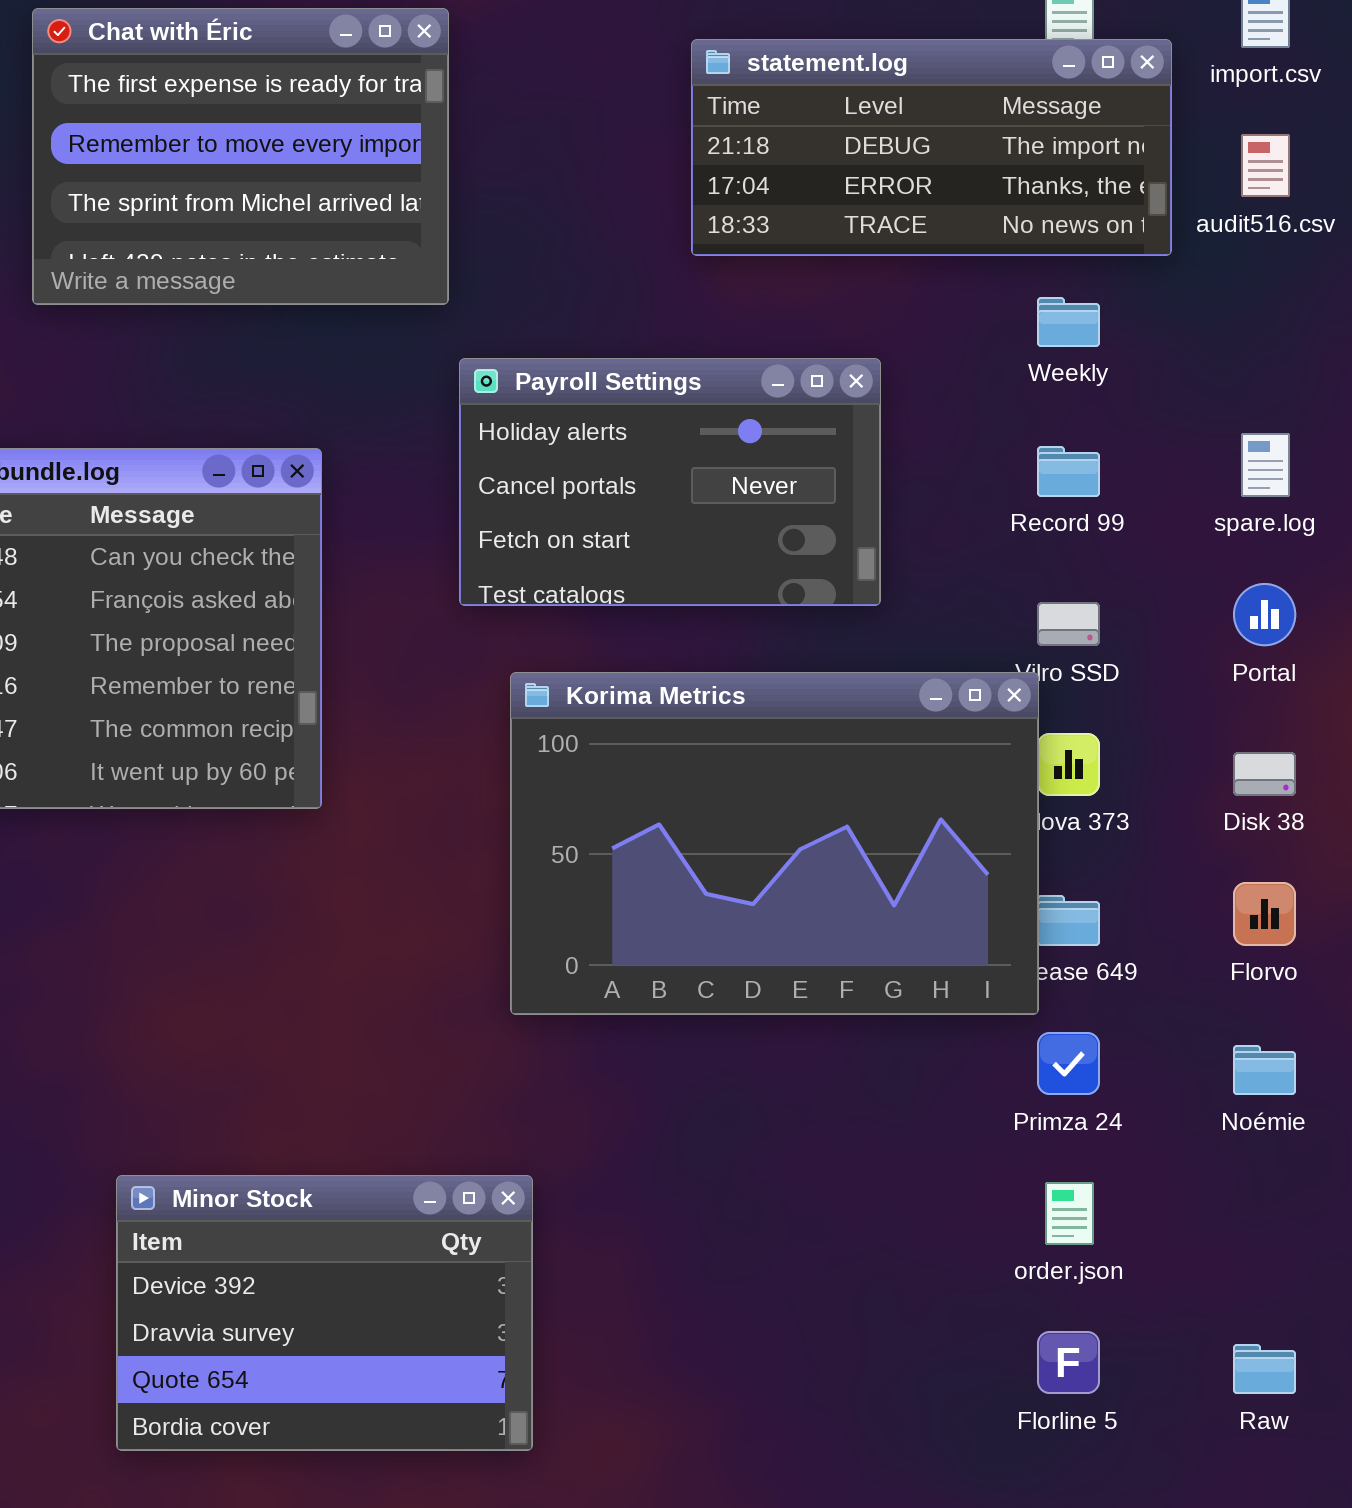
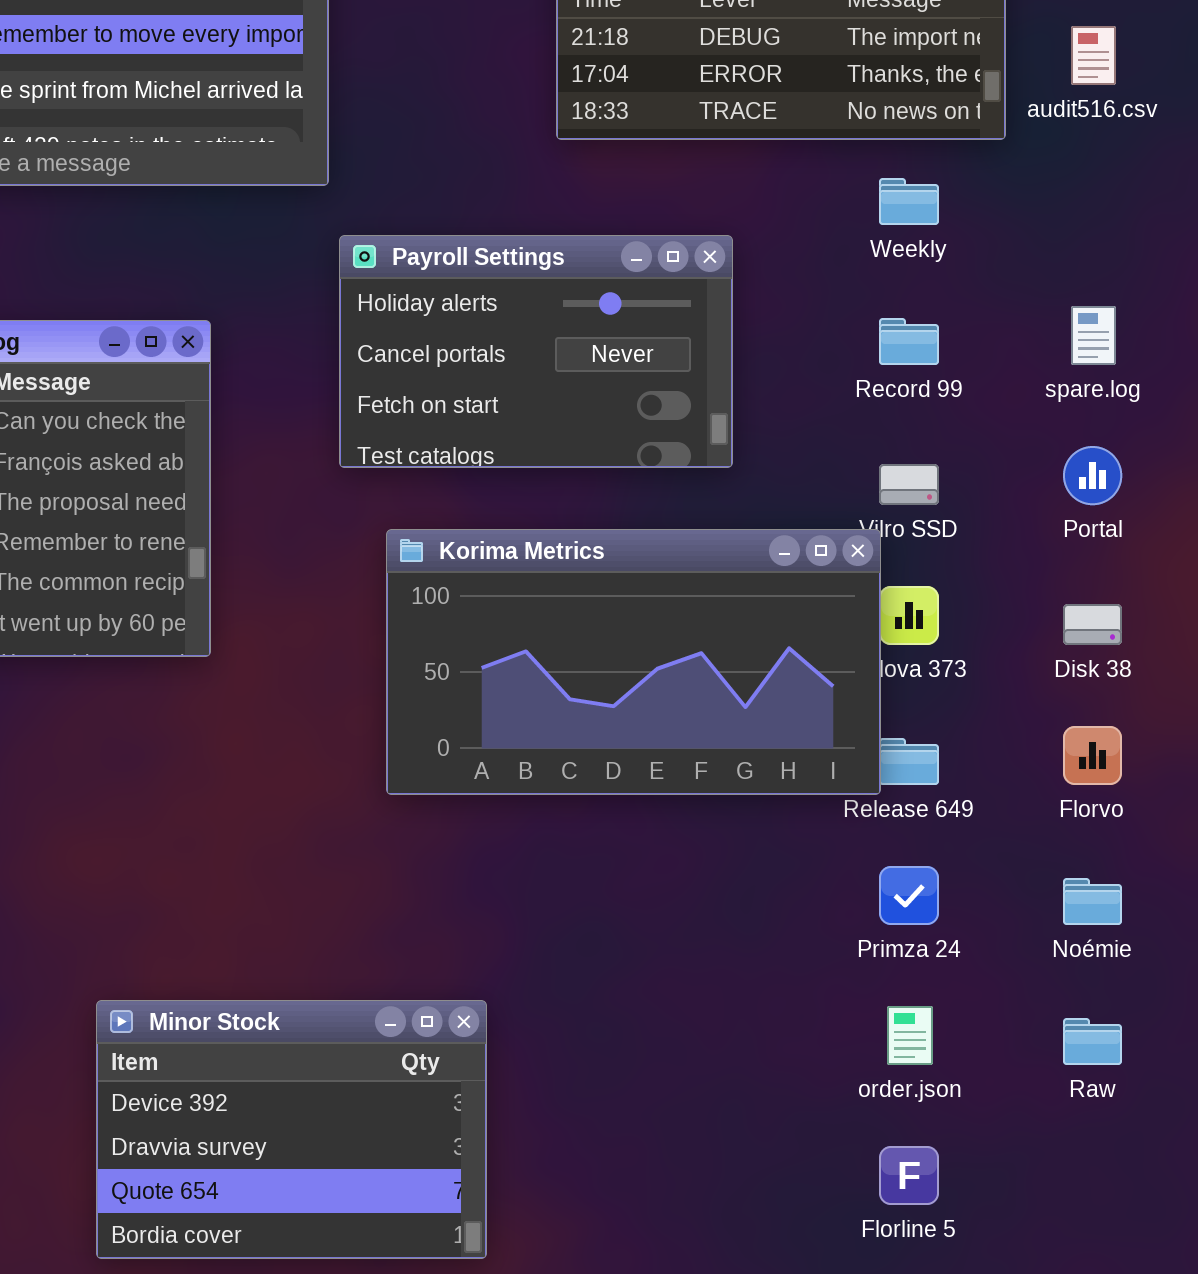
Korima Metrics: [510,672,1039,1015] -> [386,529,881,795], resized
Minor Stock: [116,1175,533,1451] -> [96,1000,487,1259], moved
Raw: [1233,1344,1296,1394] -> [1063,1018,1122,1065], moved

